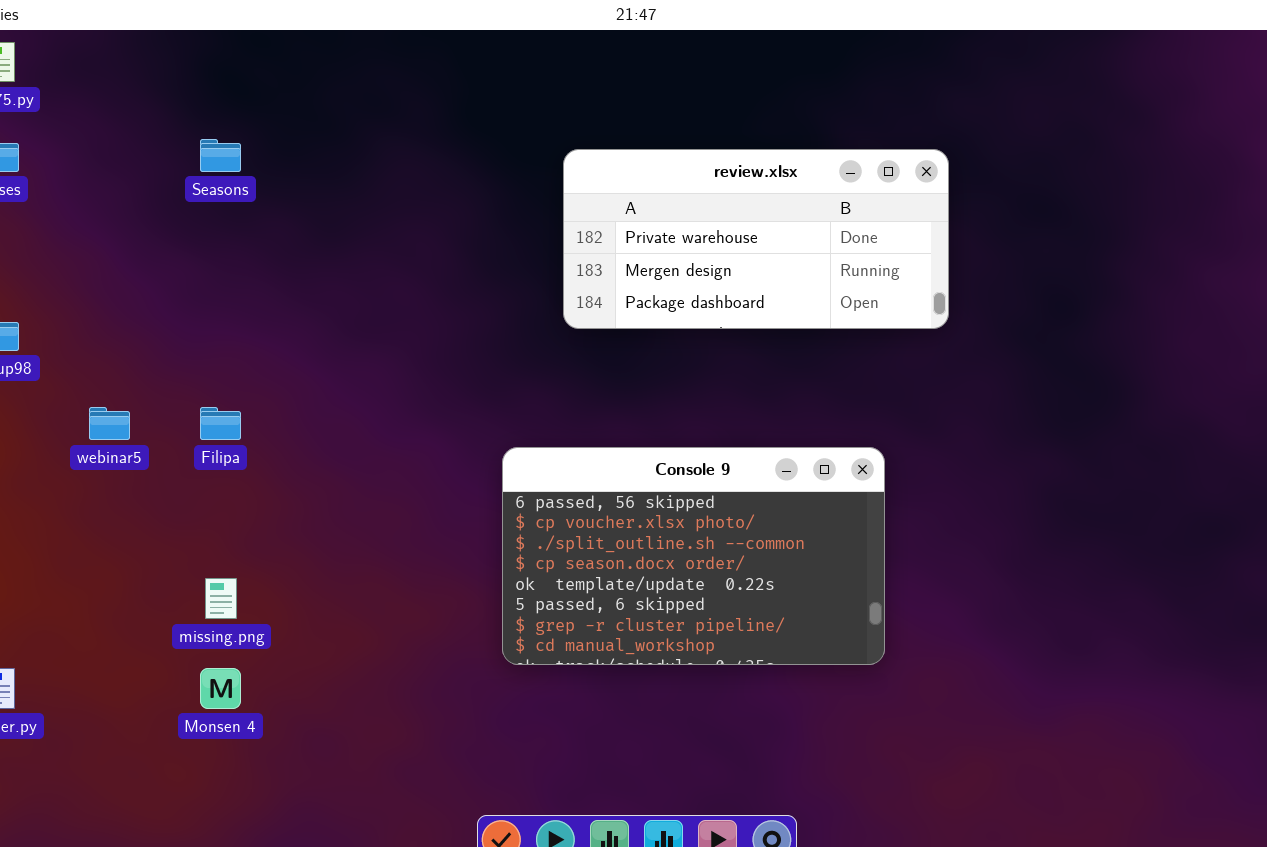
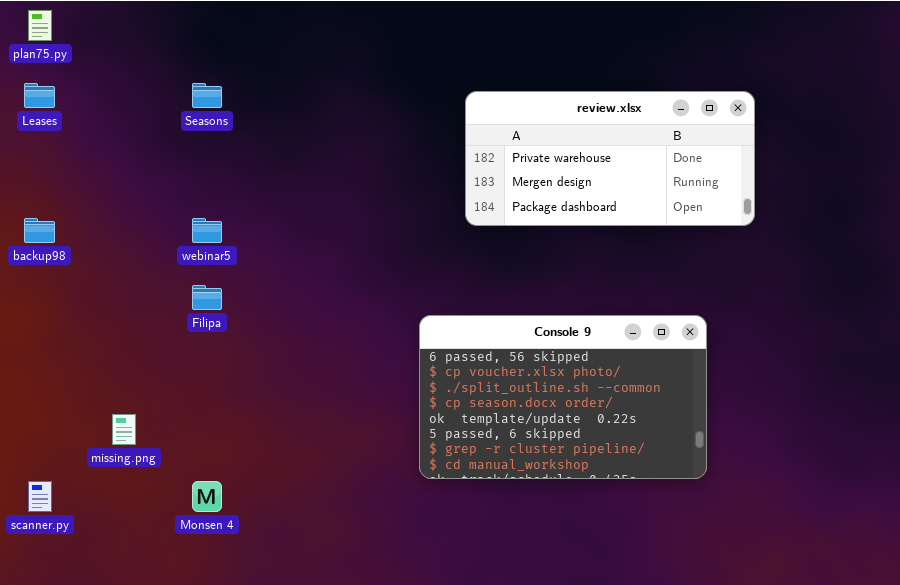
webinar5: [89,407,130,440] -> [192,218,222,243], moved
missing.png: [205,578,237,619] -> [112,414,136,445], moved

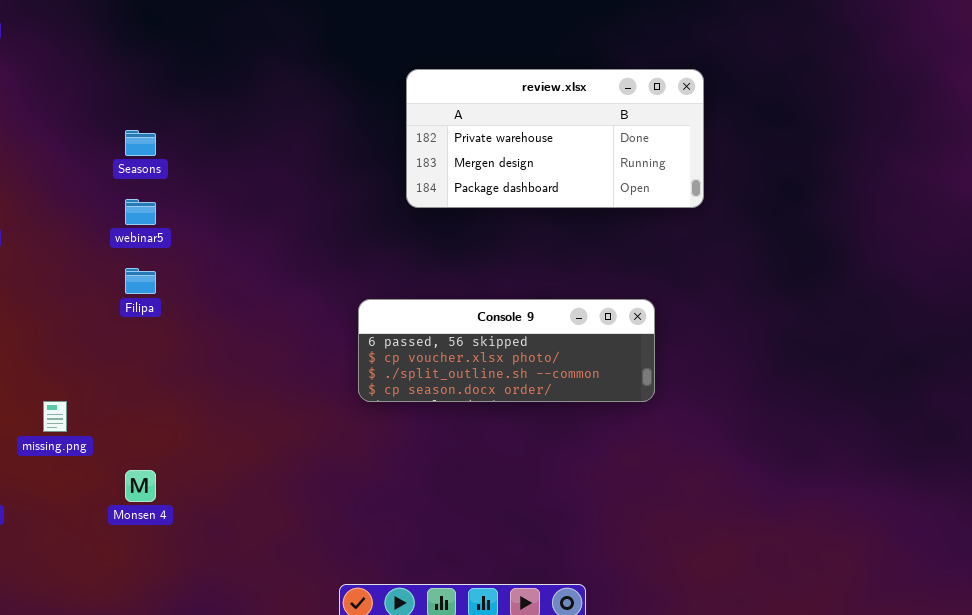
Seasons: [192,83,222,108] -> [125,130,156,156], moved
Console 9: [419,315,707,479] -> [358,299,655,402], resized

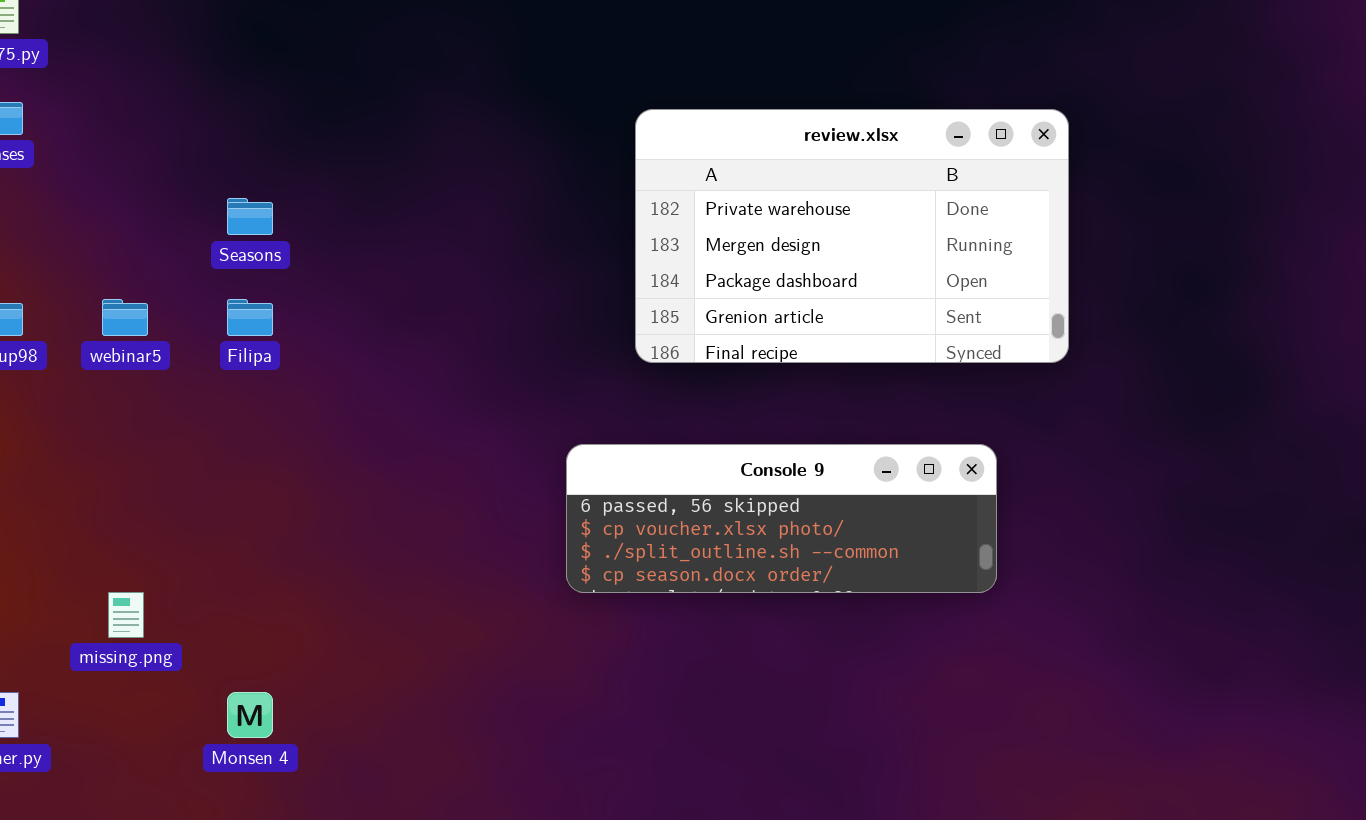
review.xlsx: [406,69,704,208] -> [635,109,1069,363], resized
webinar5: [125,199,156,225] -> [102,299,148,336], moved
Filipa: [125,268,156,294] -> [227,299,273,336], moved

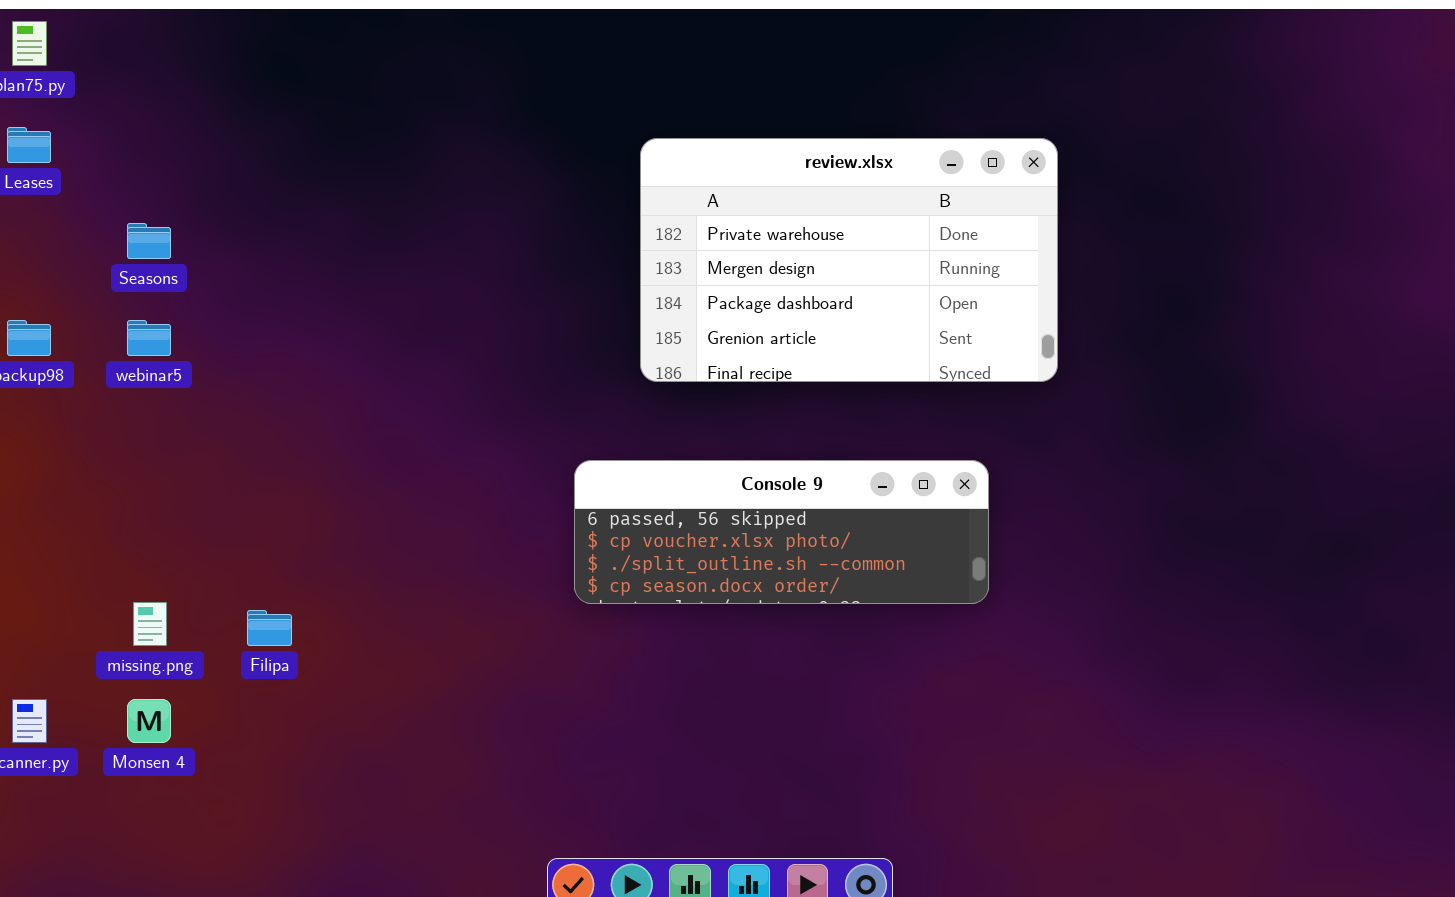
Seasons: [227,198,273,235] -> [127,223,171,259], moved
Filipa: [227,299,273,336] -> [247,610,292,646], moved
Monsen 4: [227,692,273,738] -> [127,699,171,743], moved

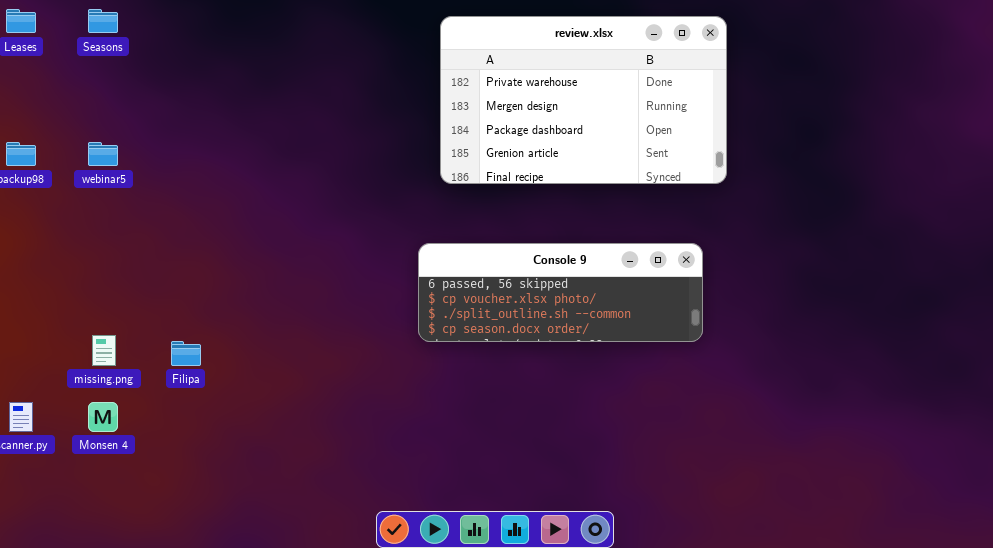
Seasons: [127,223,171,259] -> [88,9,118,33], moved
Console 9: [574,460,989,604] -> [418,243,703,342], moved

